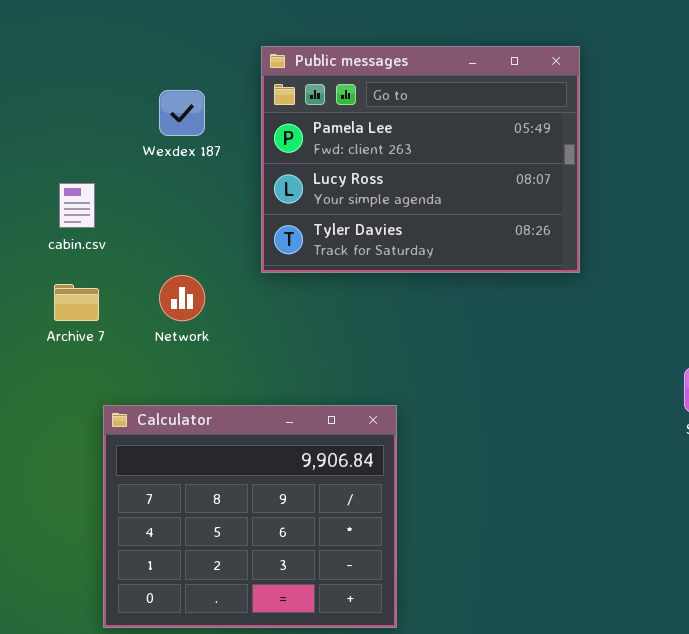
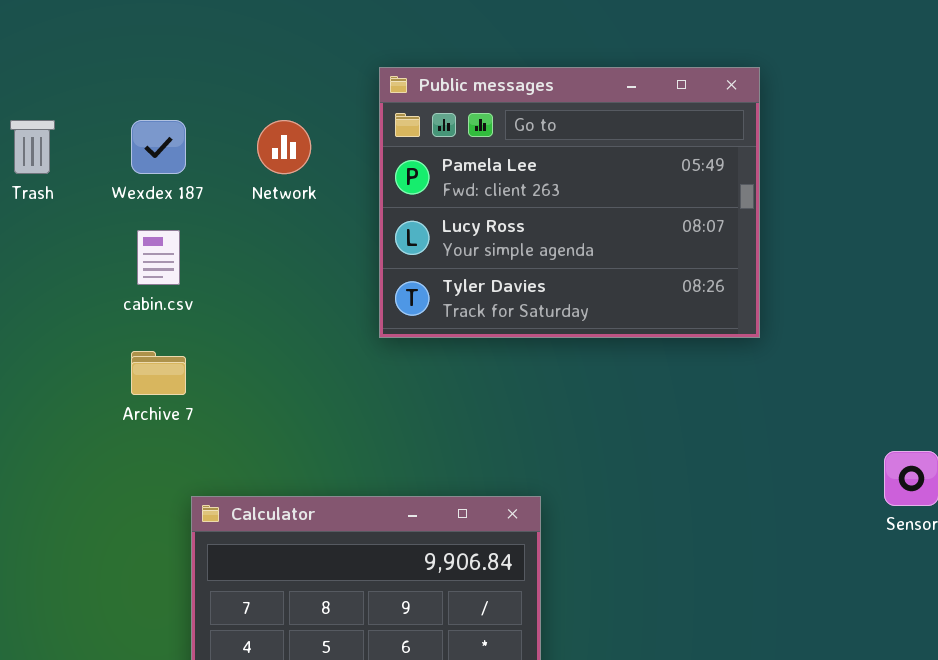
Wexdex 187: [159,90,205,136] -> [131,120,186,174], moved
Network: [159,275,205,321] -> [257,120,311,174], moved

